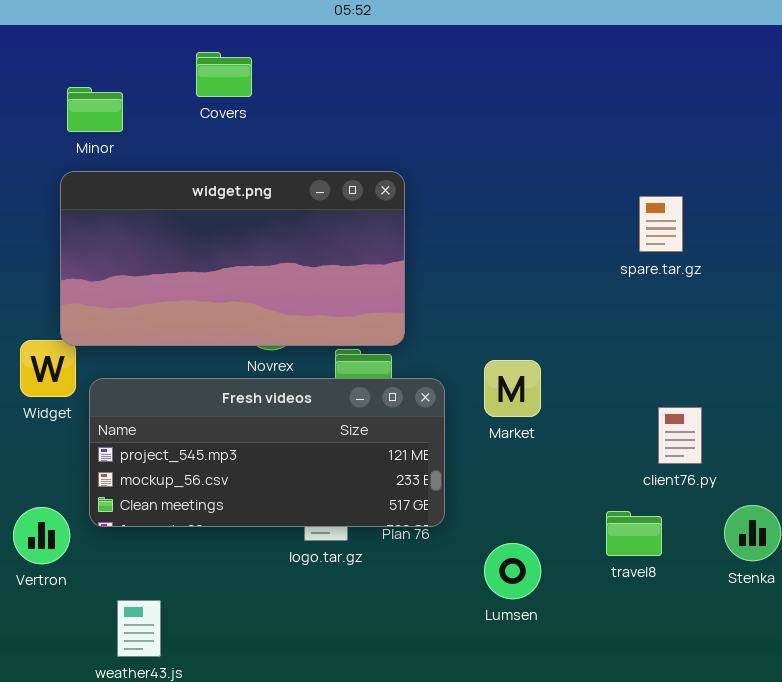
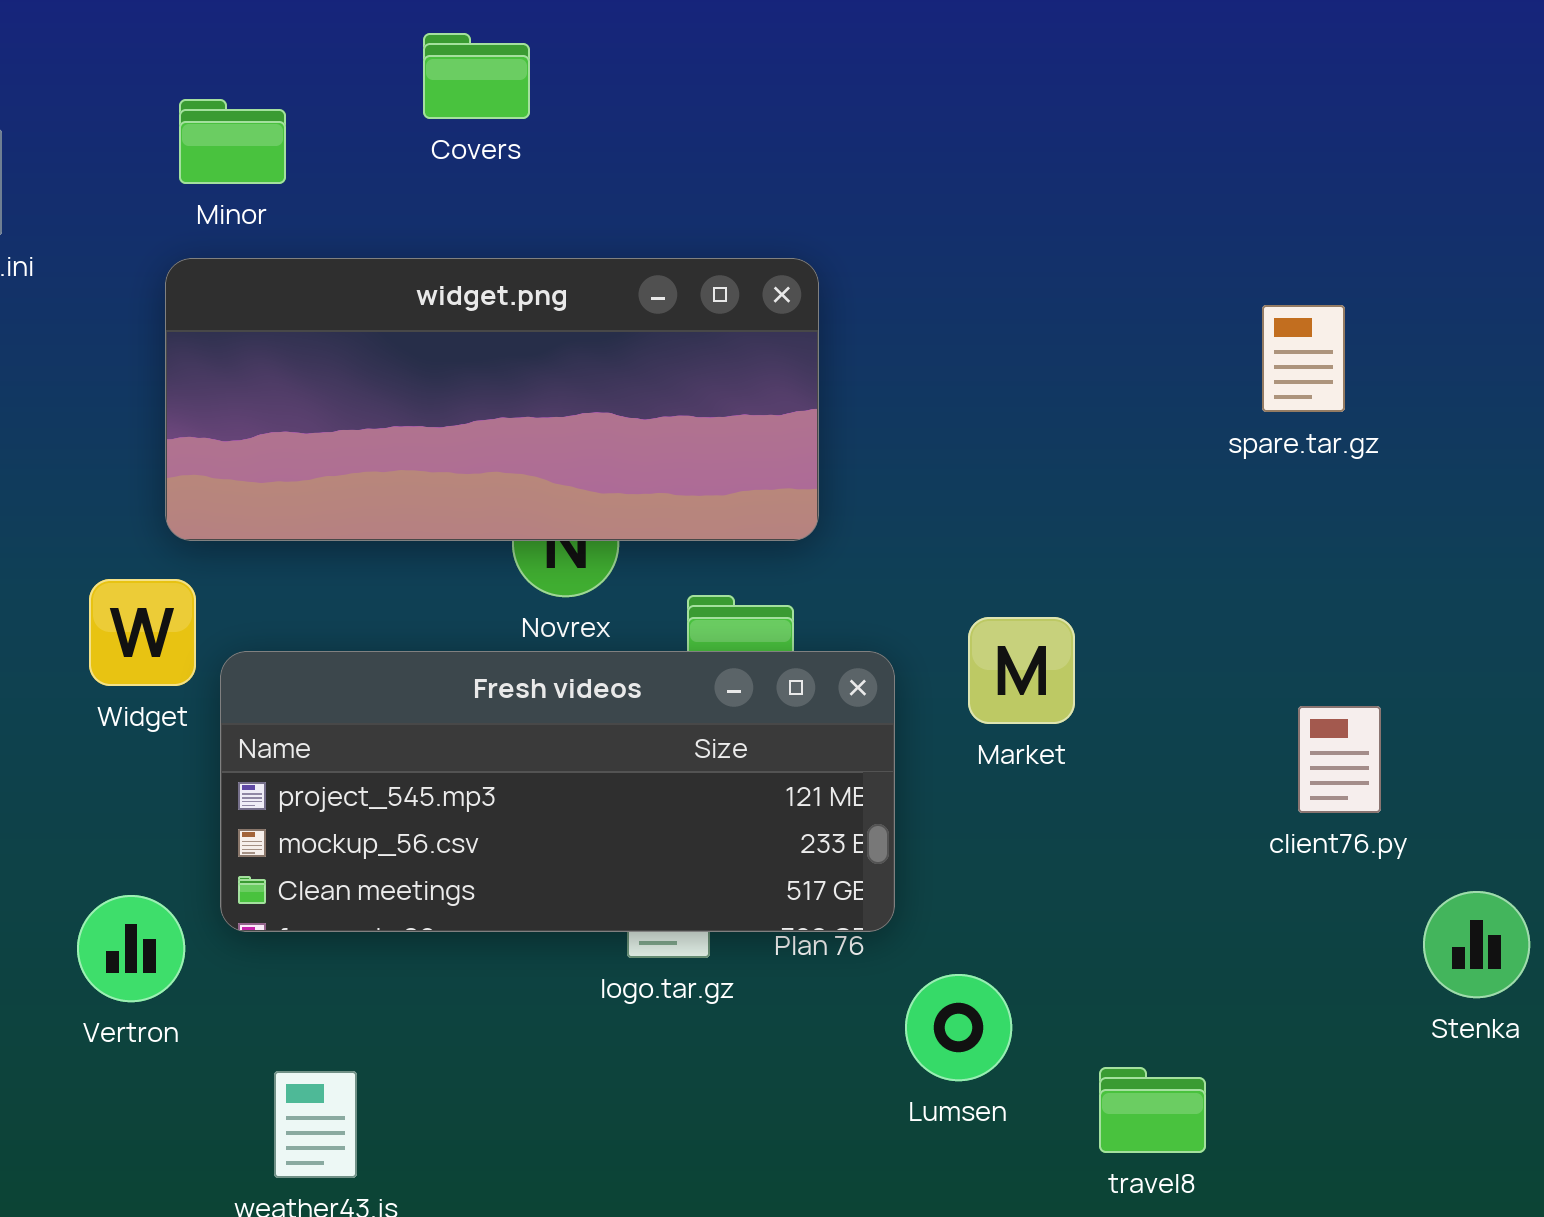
widget.png: [60,171,405,346] -> [165,258,819,541], resized
travel8: [606,511,662,556] -> [1099,1067,1206,1153], moved
Lumsen: [484,543,541,599] -> [905,974,1012,1081], moved

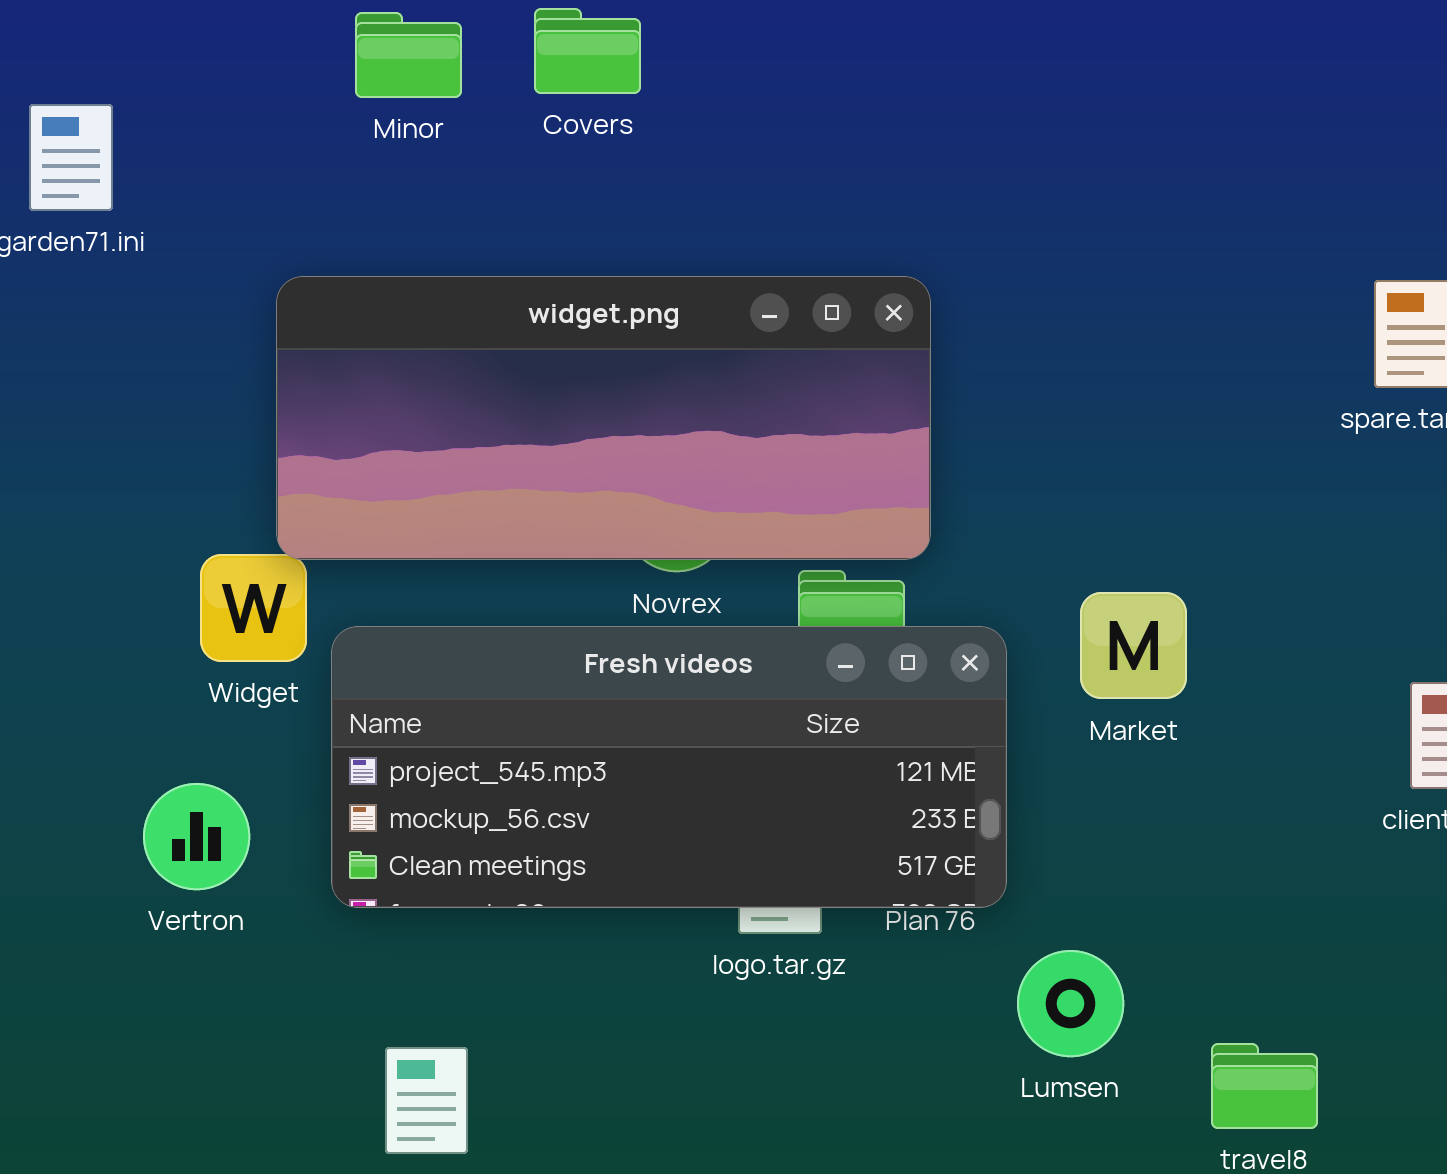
Minor: [179,99,286,184] -> [355,12,462,98], moved
widget.png: [165,258,819,541] -> [276,276,931,560], moved
Vertron: [77,895,185,1002] -> [143,783,250,890], moved

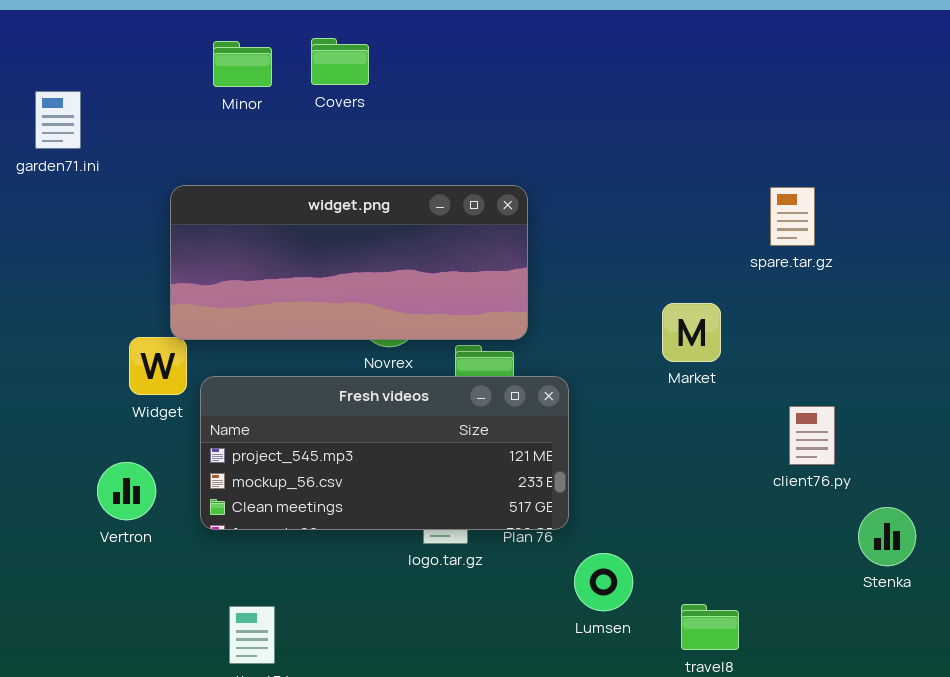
Market: [1080,592,1187,699] -> [662,303,721,362], moved

